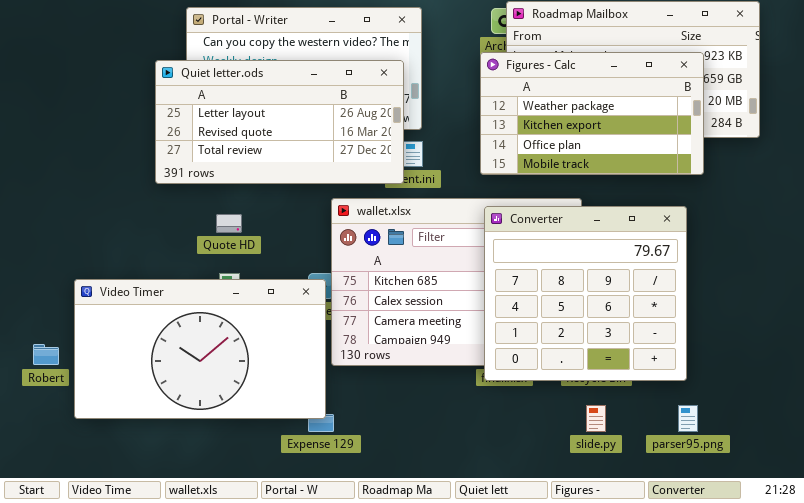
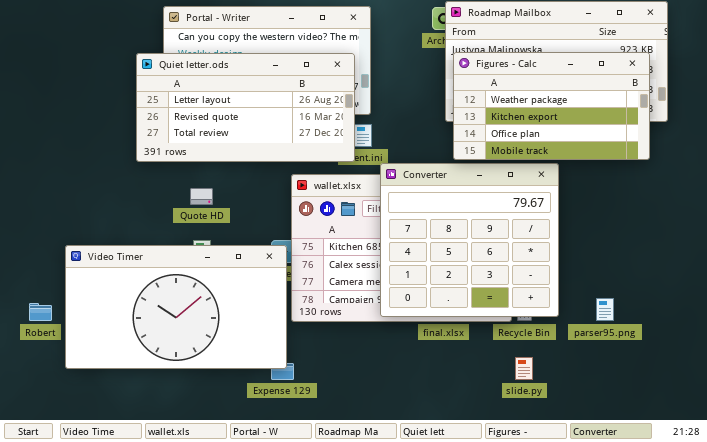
Figures - Calc: [480,52,704,175] -> [453,52,650,160], moved
Converter: [484,206,687,381] -> [380,163,559,317], moved
parser95.png: [678,405,698,432] -> [596,298,614,321], moved

